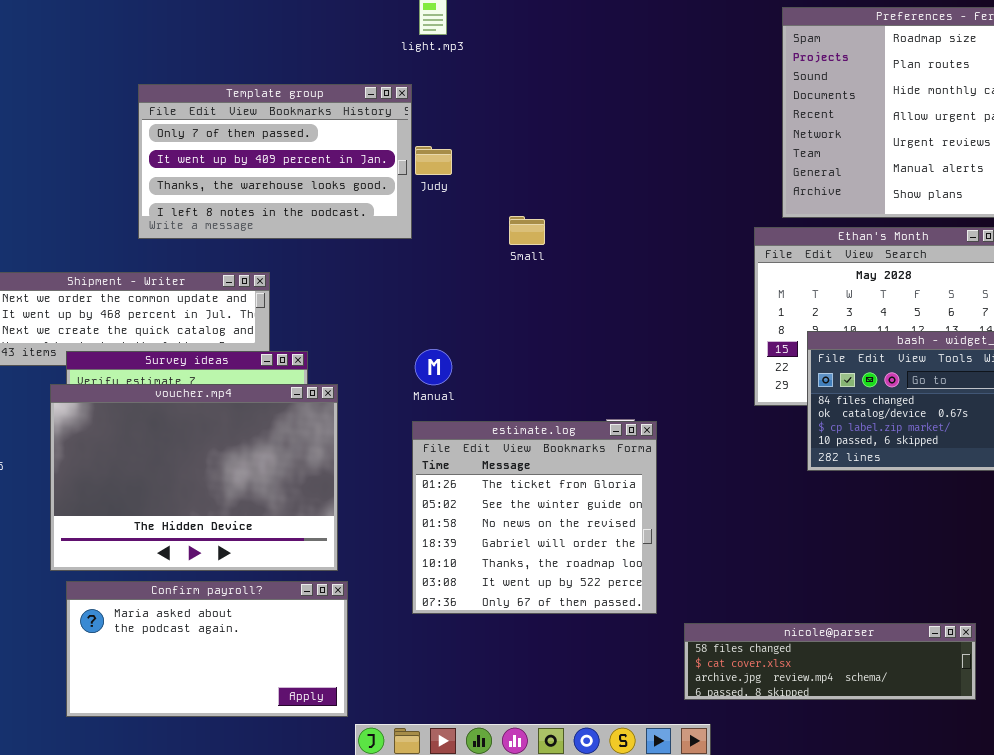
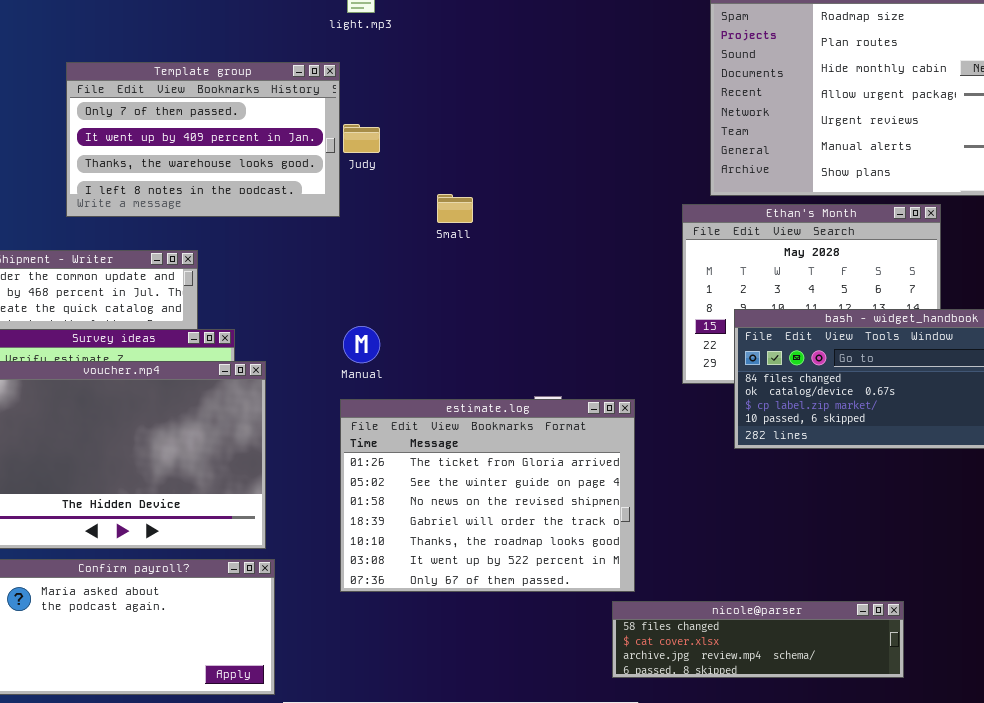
estimate.log: [412,421,657,614] -> [340,399,635,592], resized

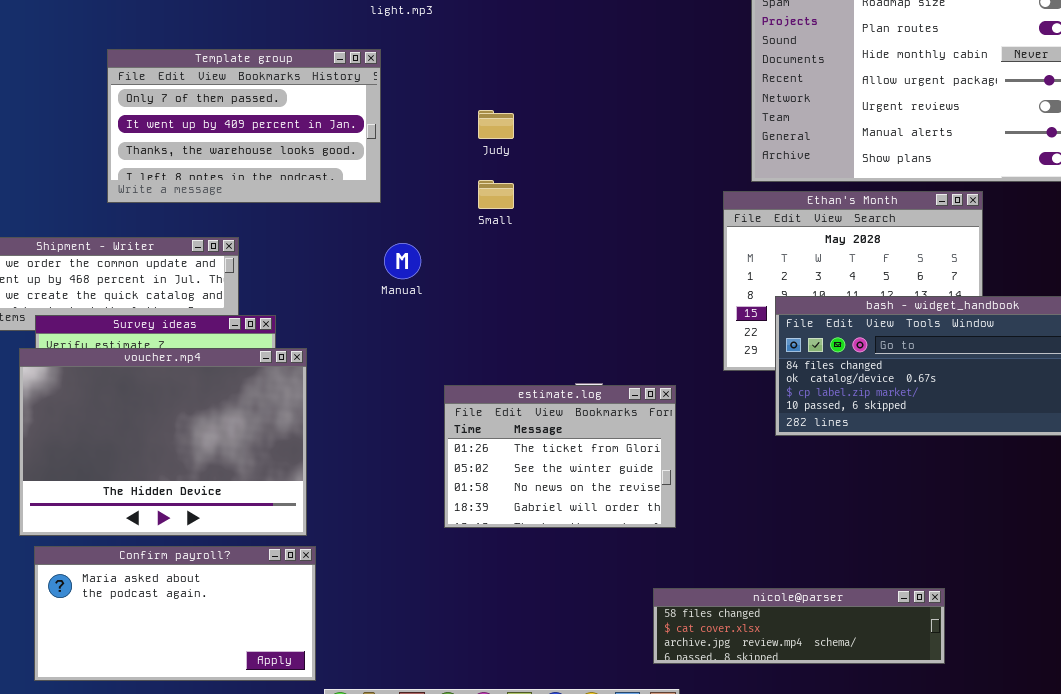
Judy: [343,124,380,153] -> [478,110,514,139], moved
Manual: [343,326,380,363] -> [384,243,421,279], moved
estimate.log: [340,399,635,592] -> [444,385,676,528], resized

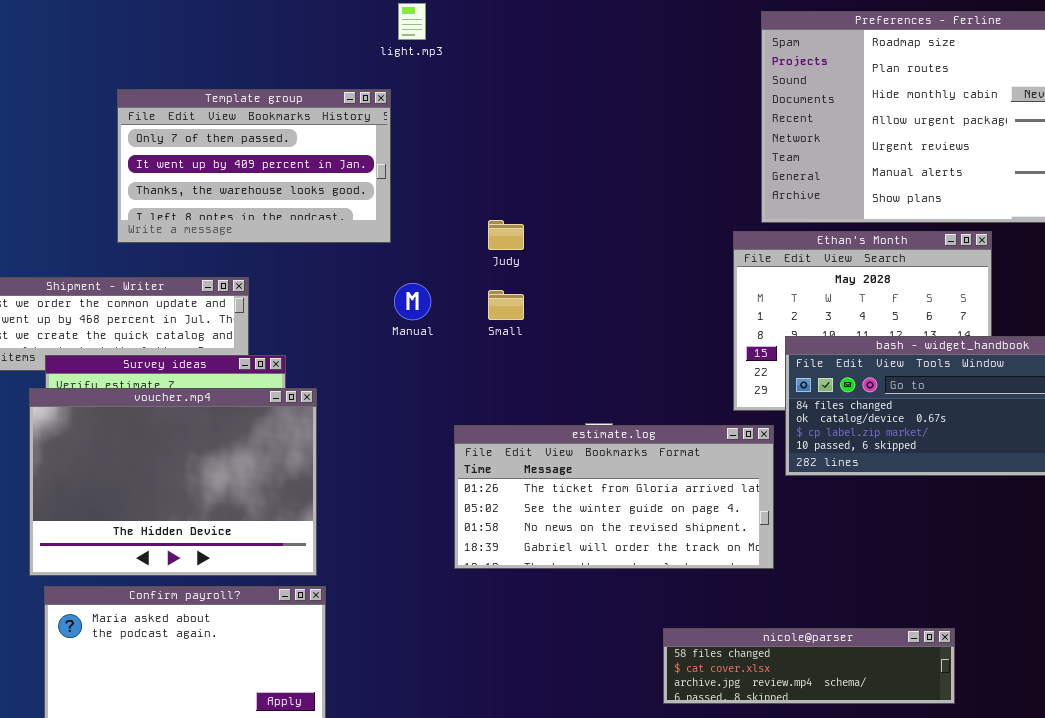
Judy: [478,110,514,139] -> [488,220,524,250], moved
Small: [478,180,514,209] -> [488,290,524,320], moved
estimate.log: [444,385,676,528] -> [454,425,774,569], resized

